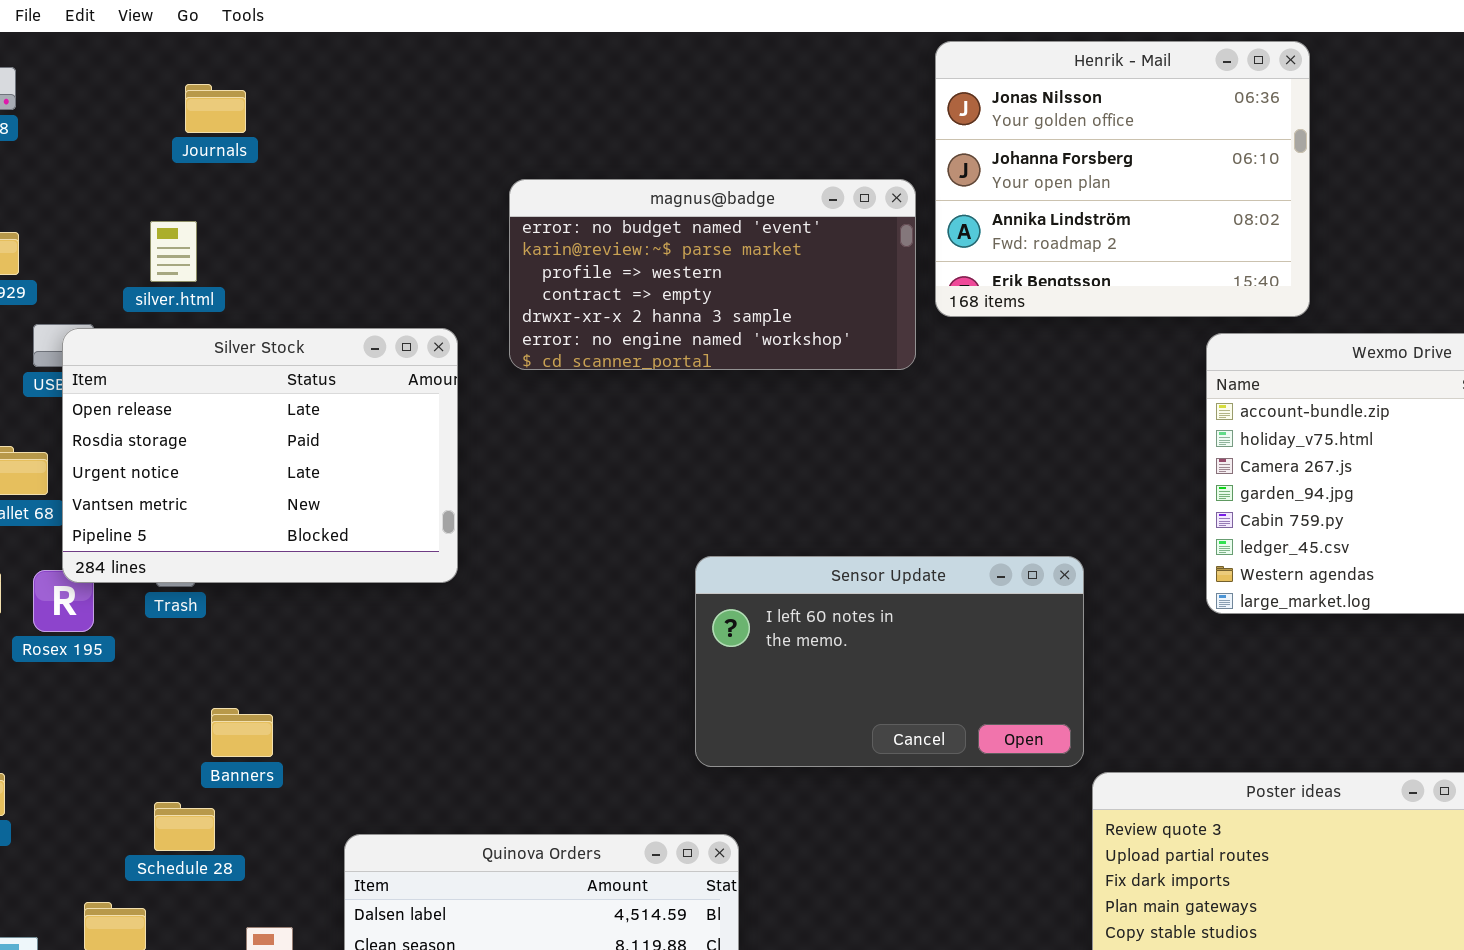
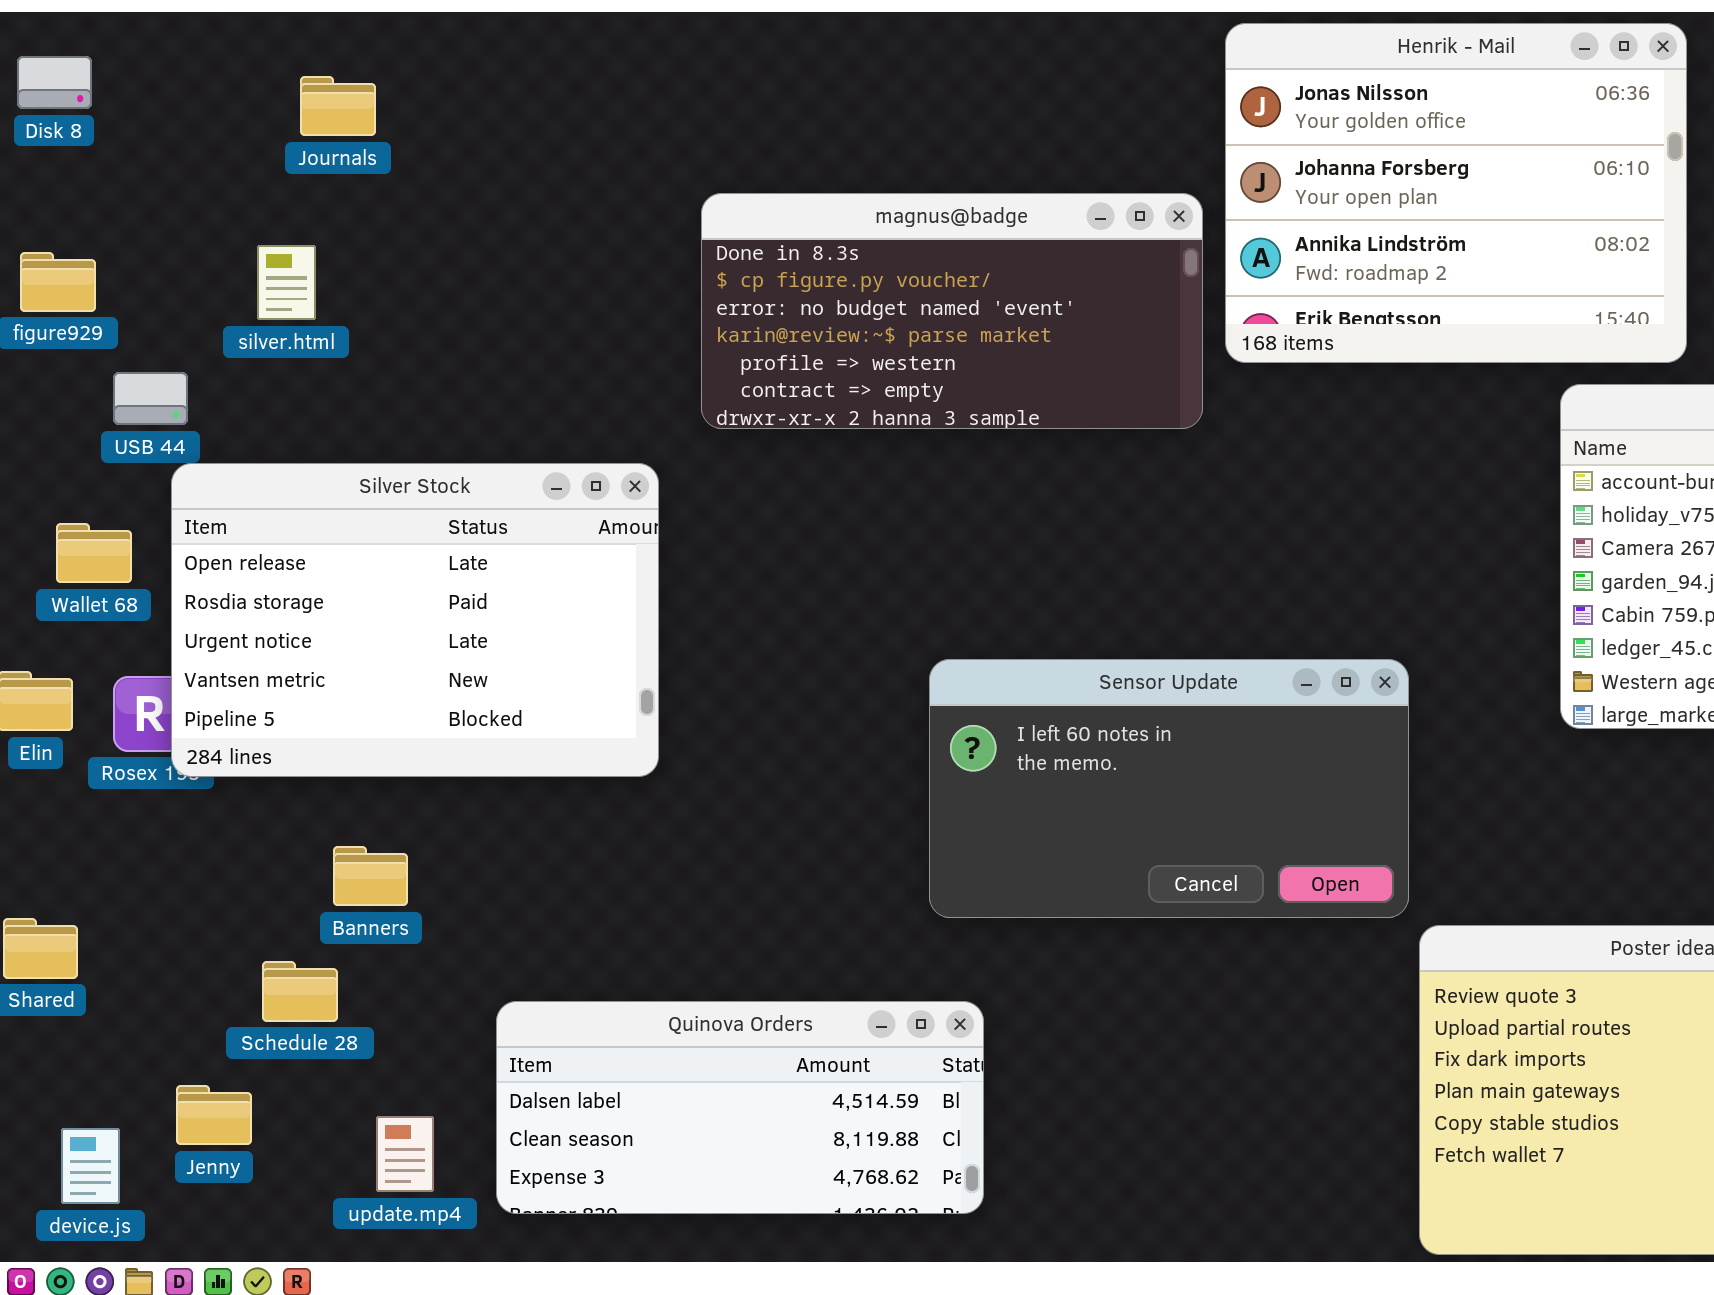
magnus@badge: [509,179,916,370] -> [701,193,1203,429], scrolled up 2 rows
Silver Stock: [62,328,458,583] -> [171,463,659,777], moved

